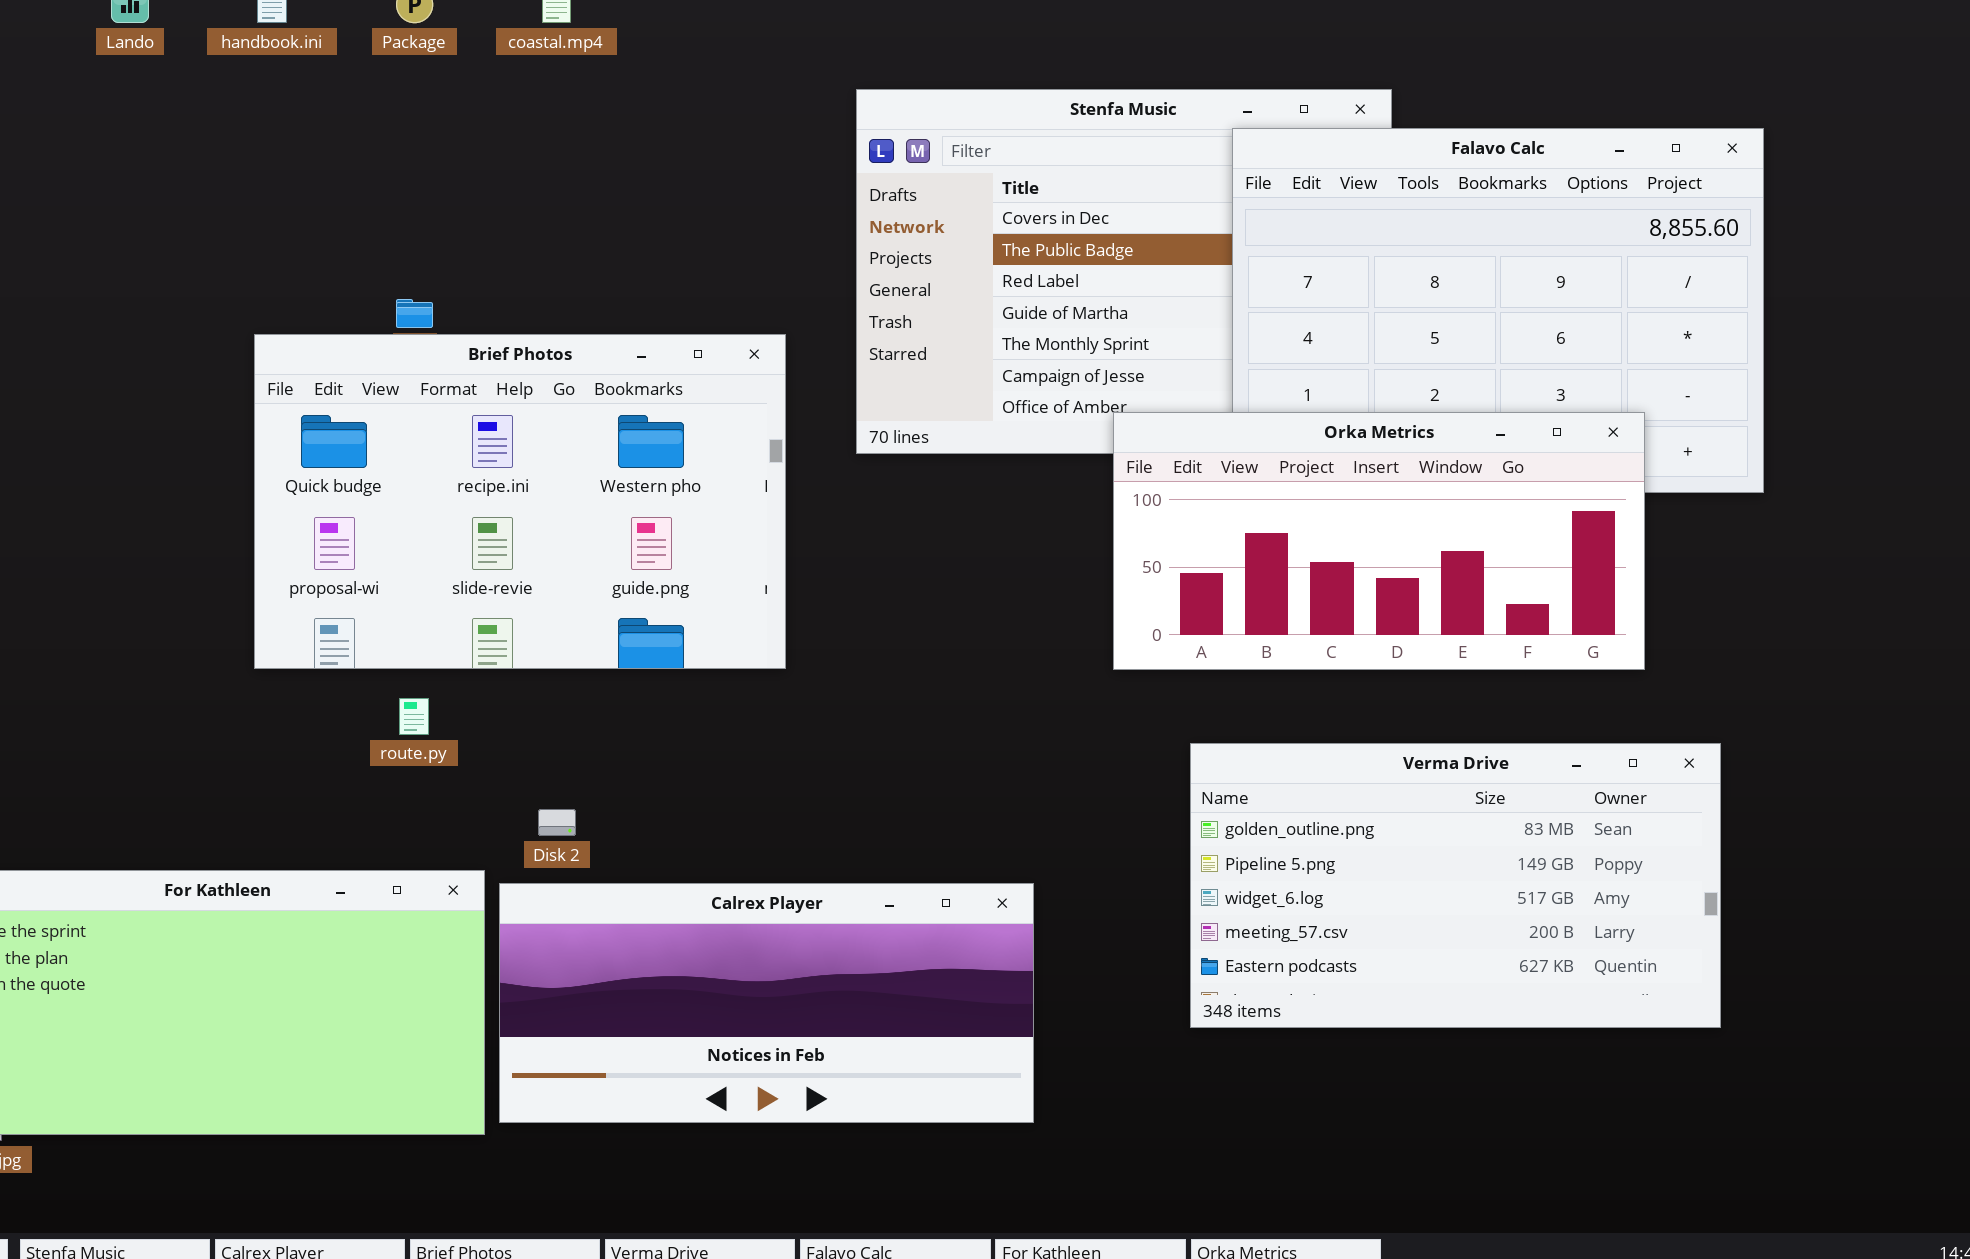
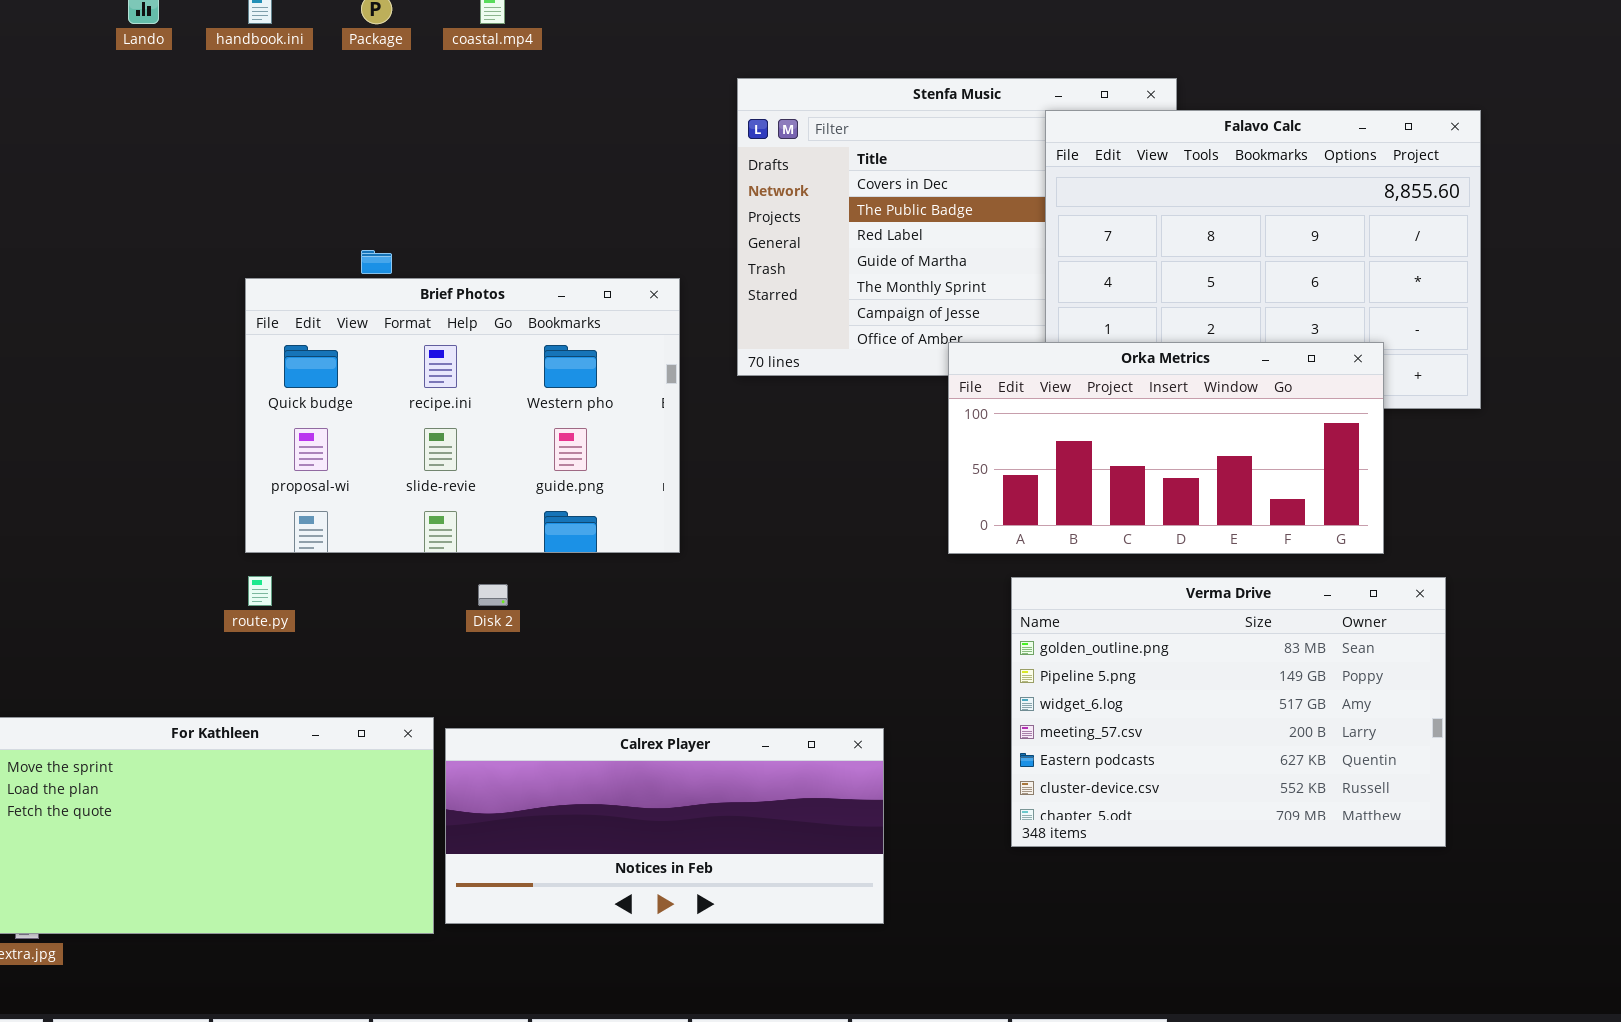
route.py: [399,698,429,735] -> [248,576,272,606], moved
Verma Drive: [1190,743,1721,1028] -> [1011,577,1446,847], resized
Disk 2: [538,809,576,836] -> [478,584,508,606], moved

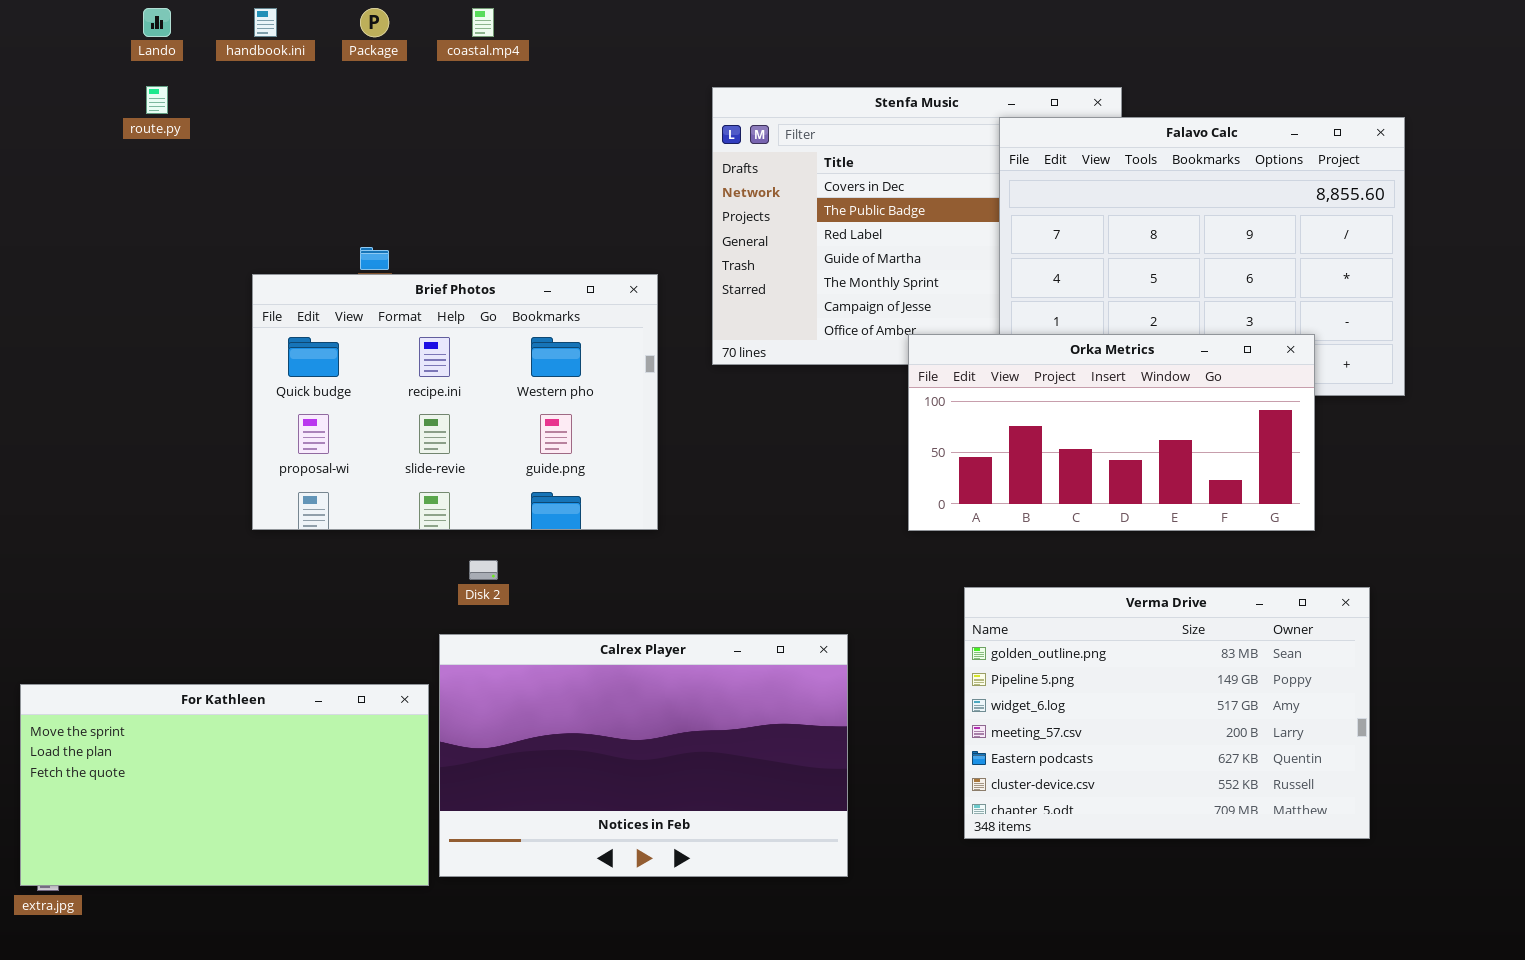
route.py: [248,576,272,606] -> [146,86,168,114], moved
Verma Drive: [1011,577,1446,847] -> [964,587,1370,839], moved
Calrex Player: [445,728,884,924] -> [439,634,848,877], resized

